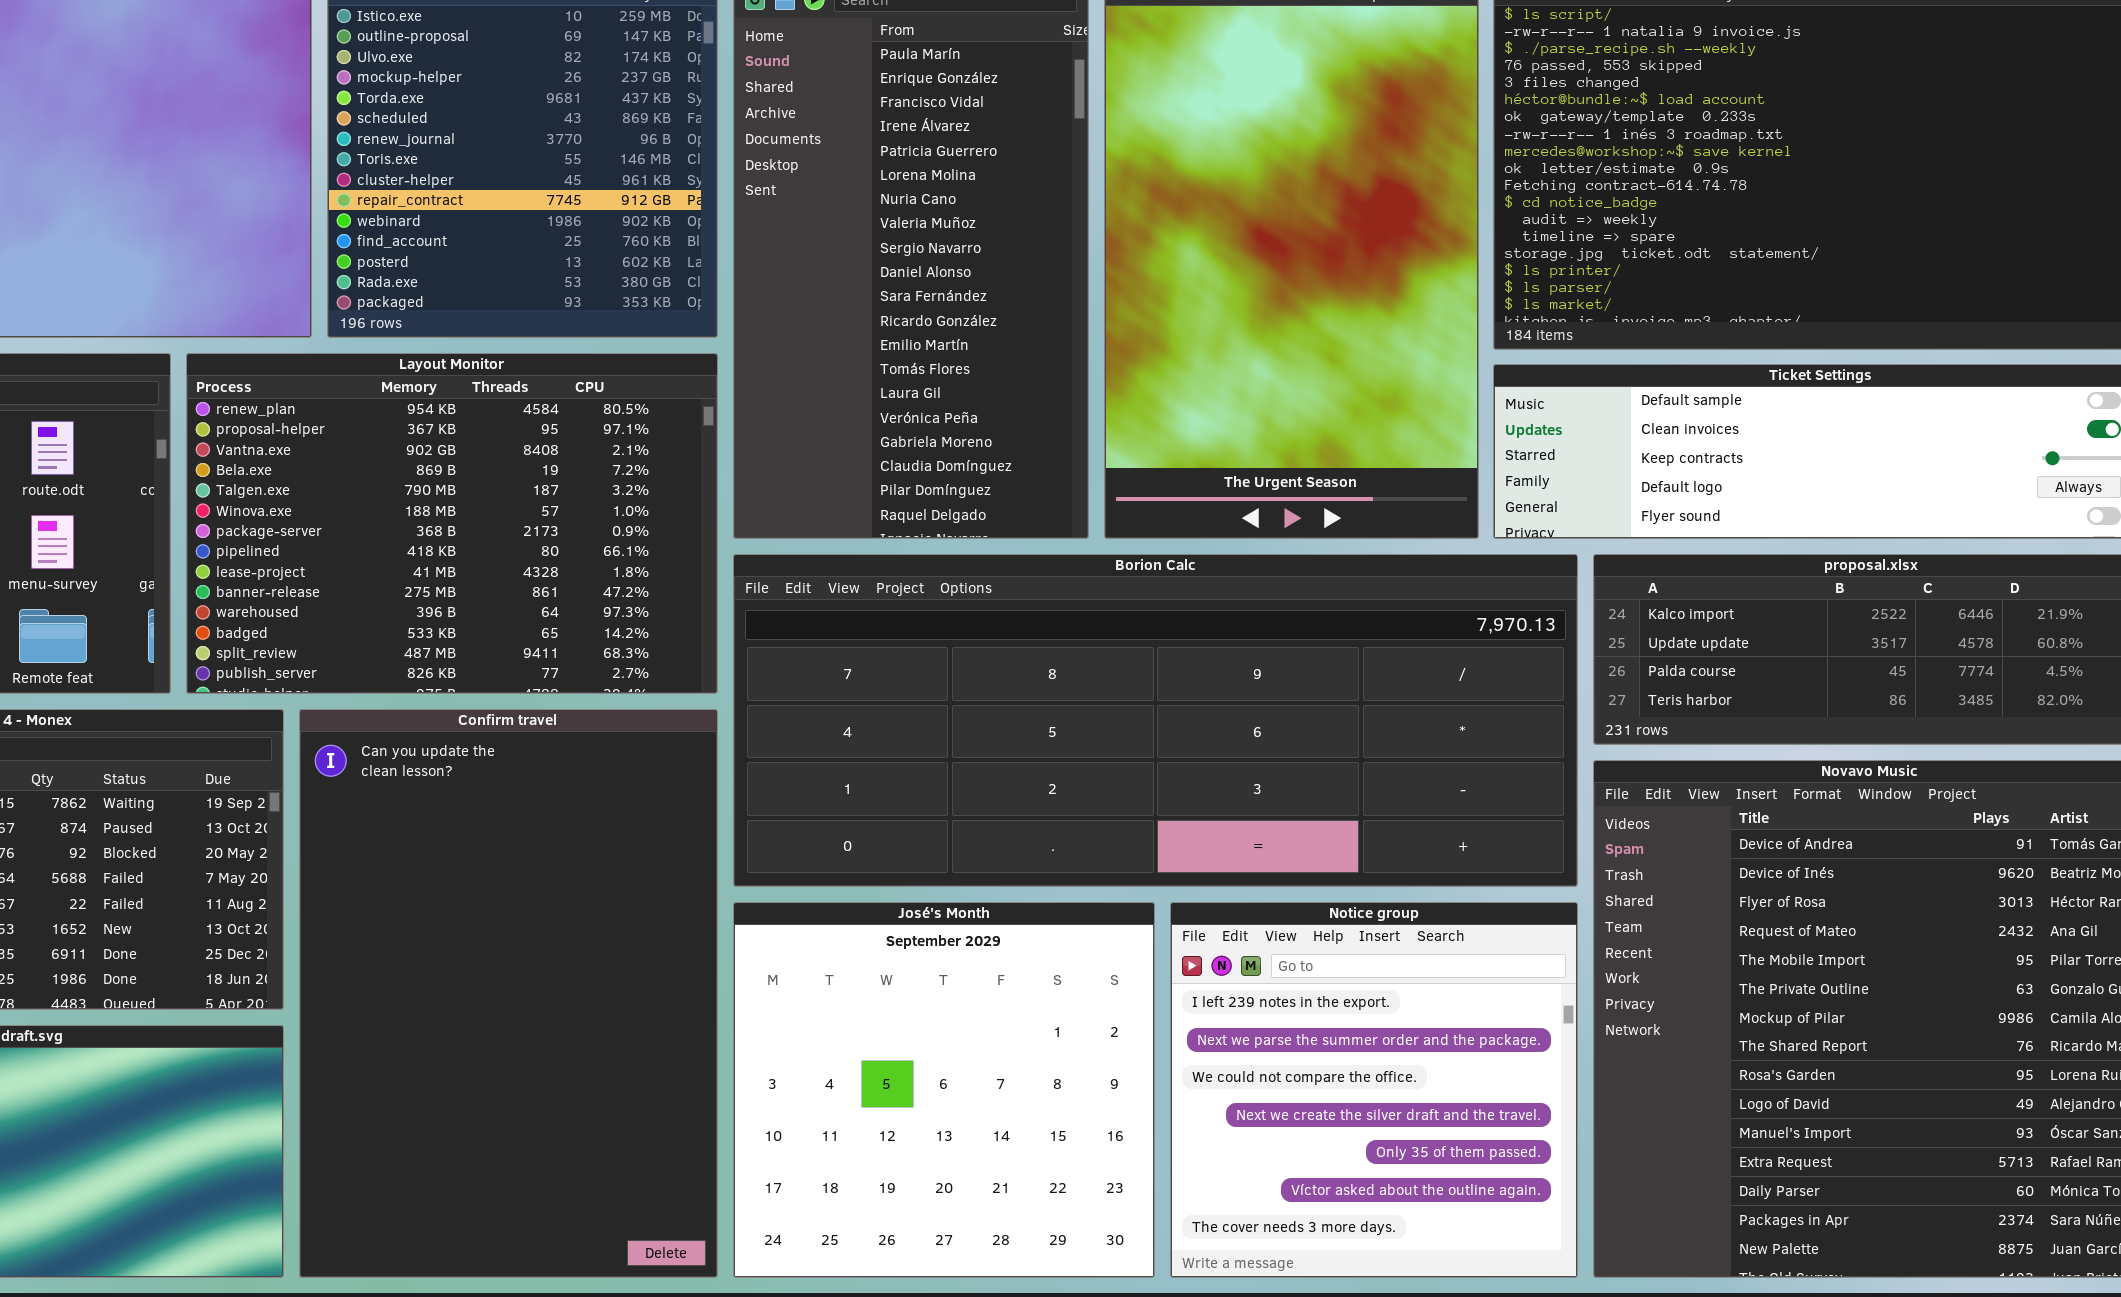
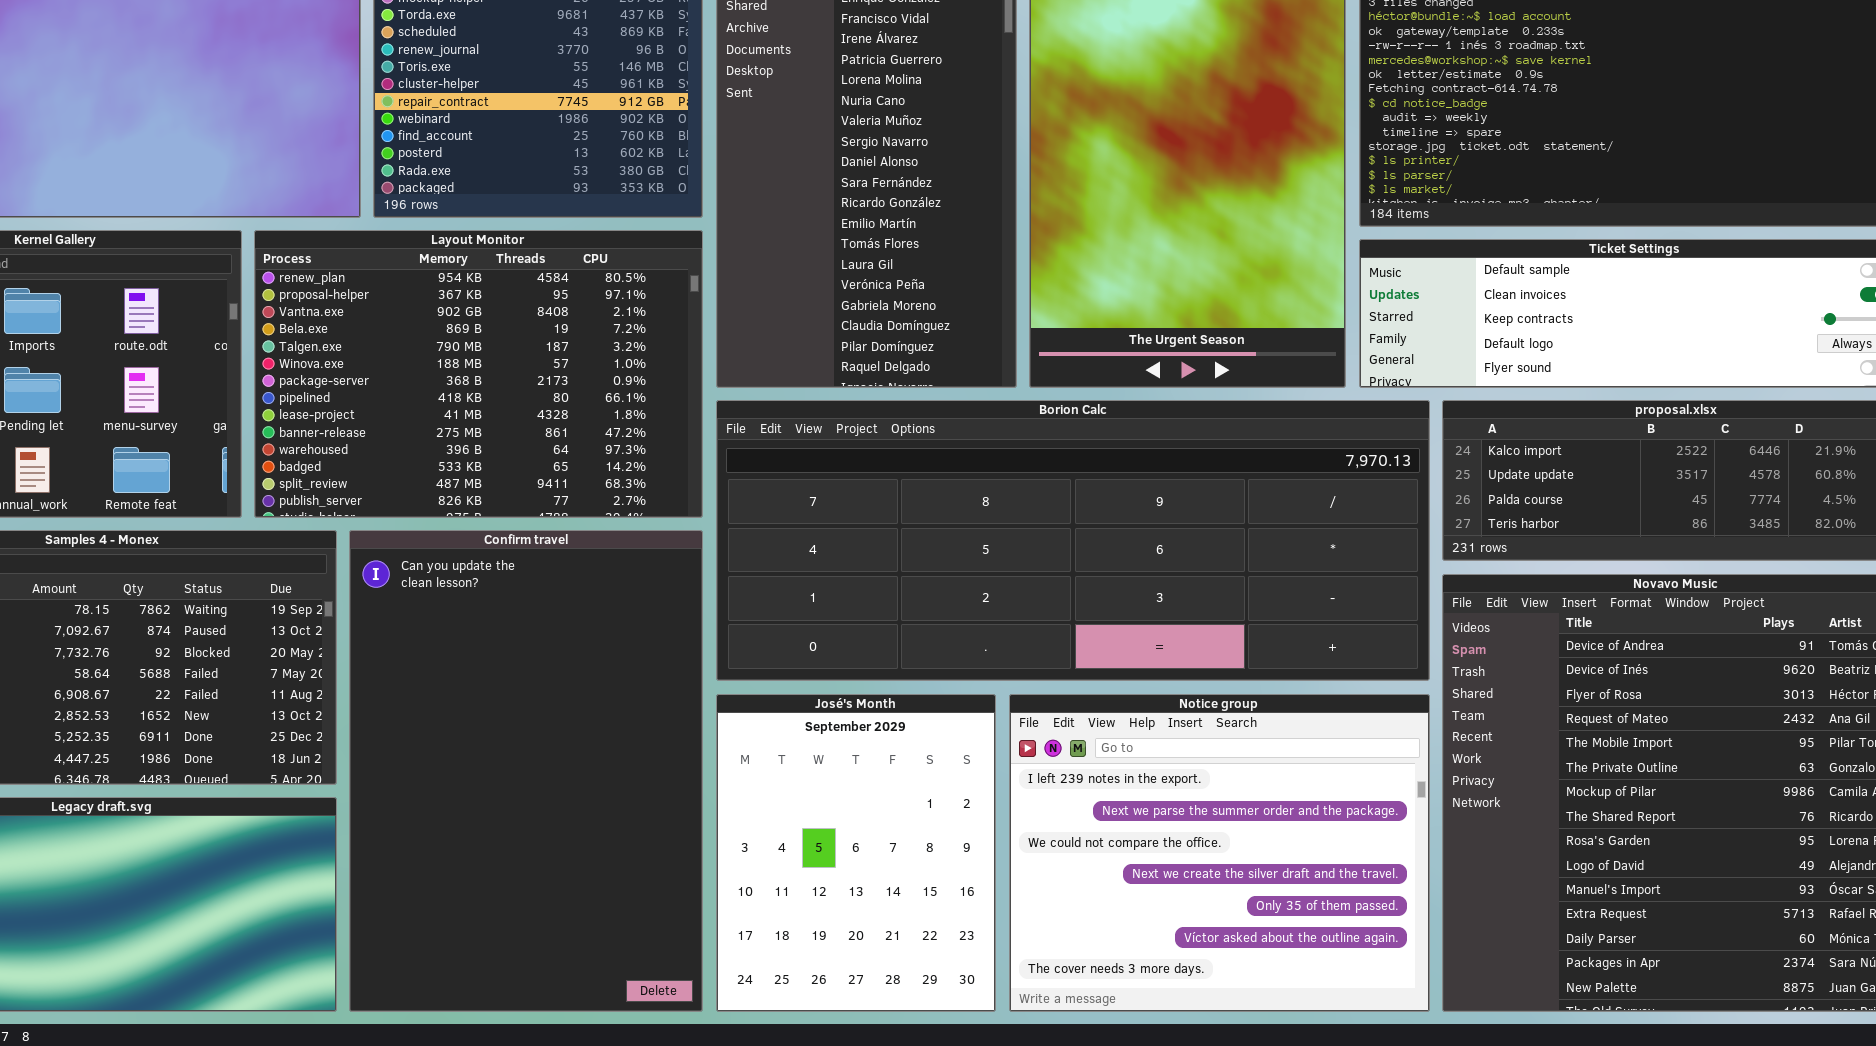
José's Month: [733,902,1155,1278] -> [716,694,996,1012], resized
Notice group: [1170,902,1578,1278] -> [1009,694,1430,1012], resized

